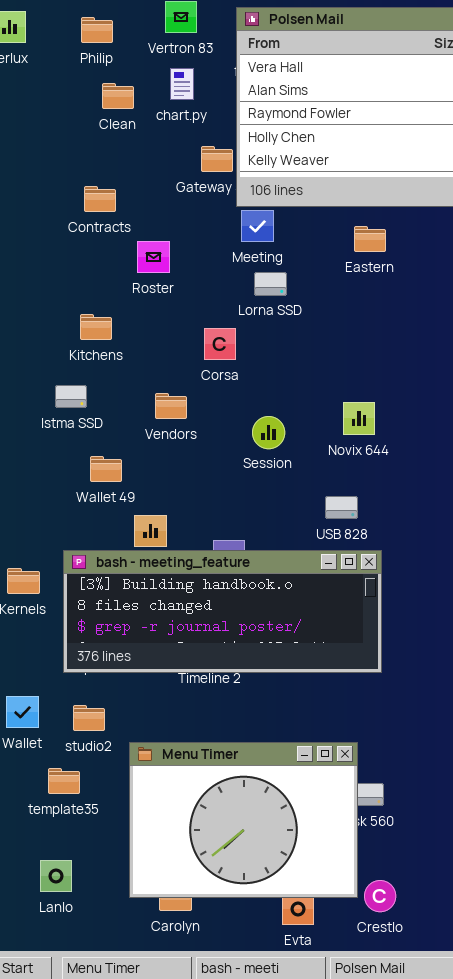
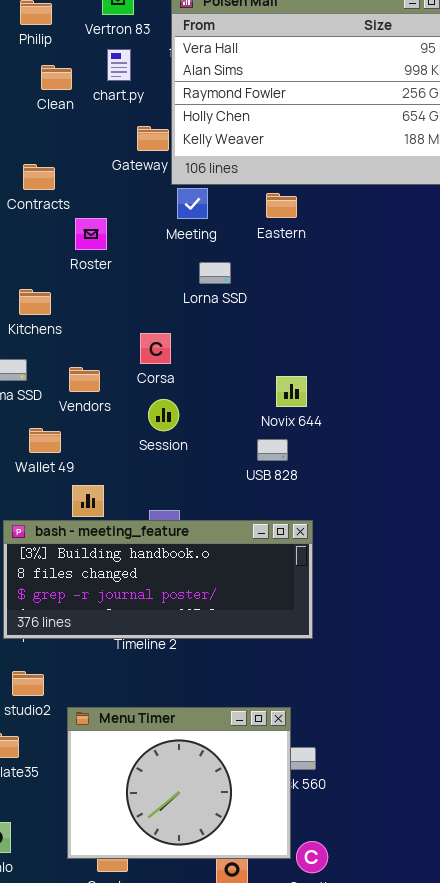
Eastern: [354,226,386,252] -> [266,193,297,218], moved
Lorna SSD: [254,272,287,296] -> [199,262,231,284], moved
Corsa: [204,328,236,360] -> [140,333,171,364], moved
Vendors: [155,393,187,419] -> [69,367,100,392], moved
Session: [252,416,285,449] -> [148,399,179,431], moved
USB 828: [325,496,358,519] -> [257,439,288,461], moved

